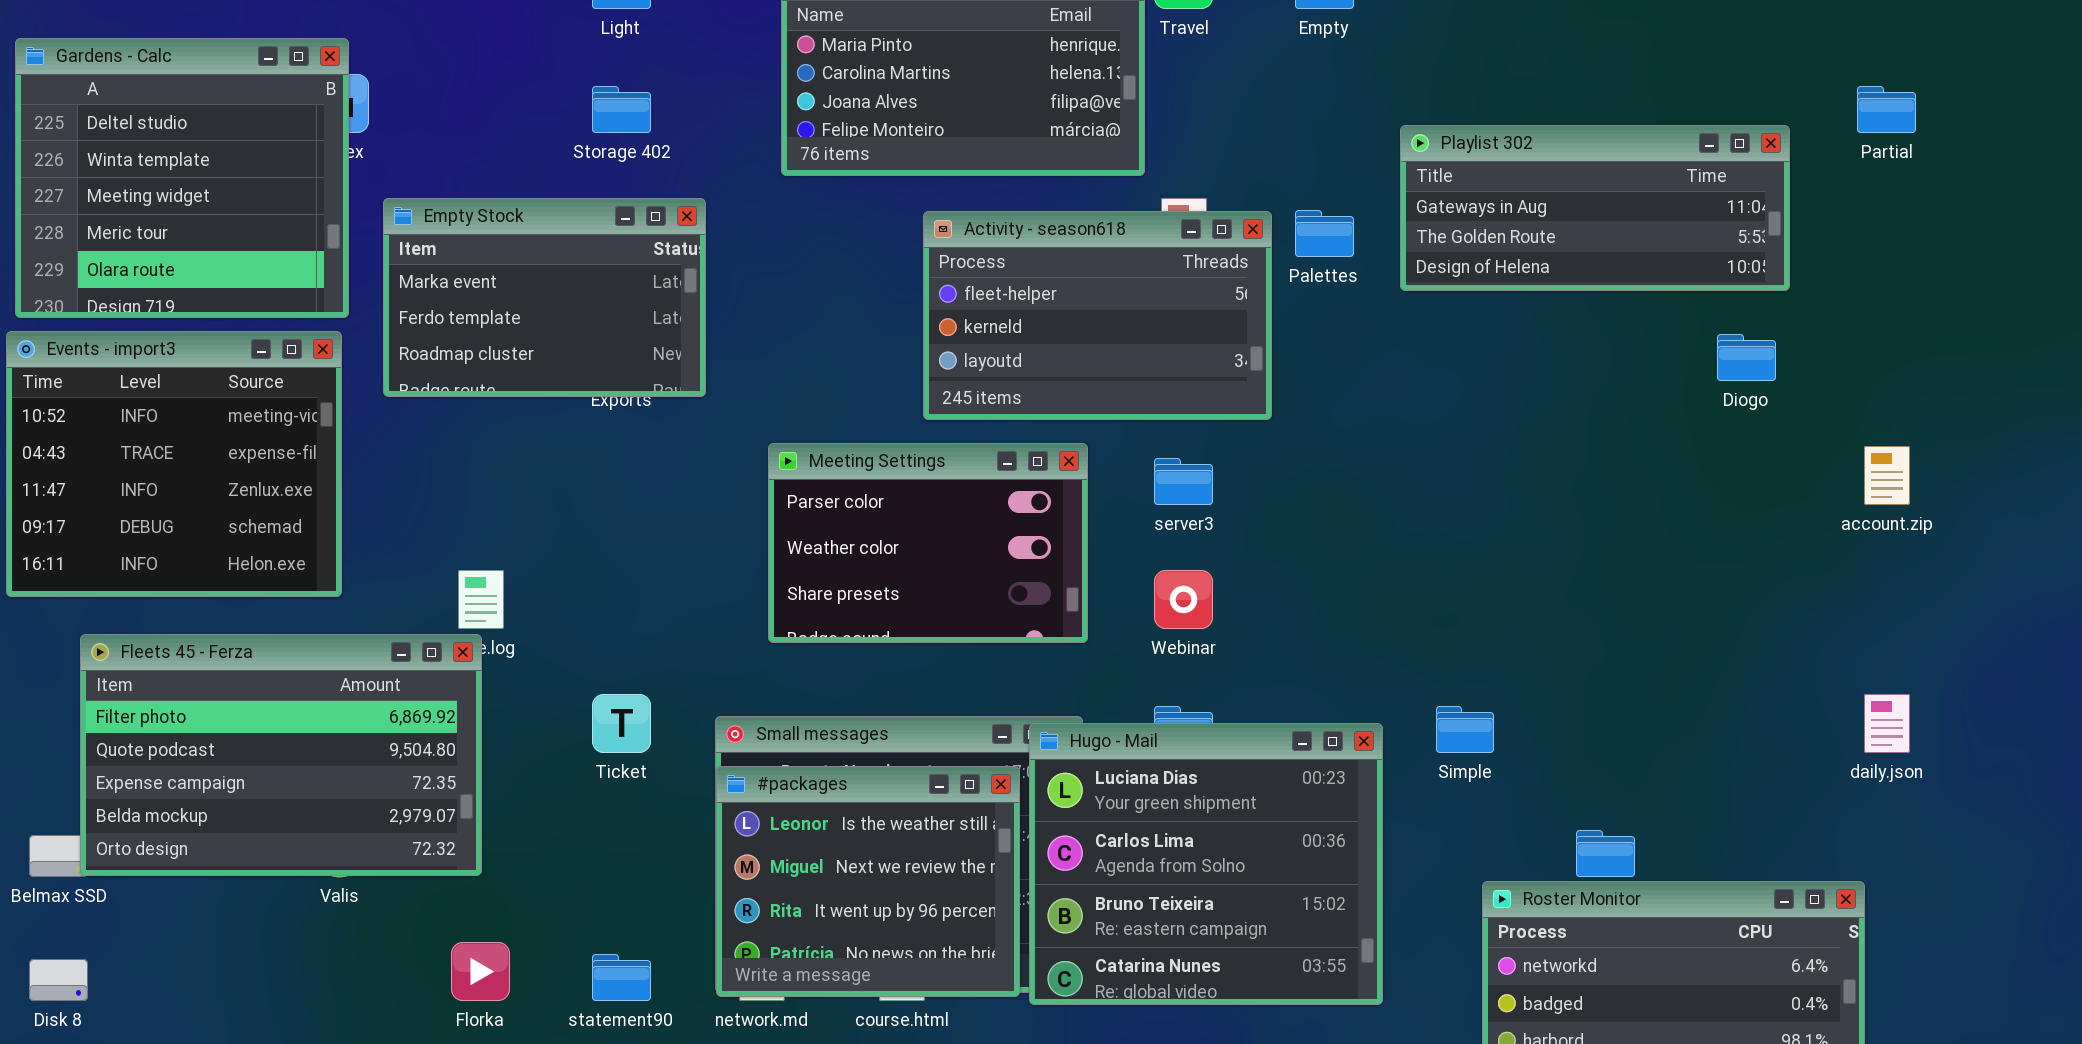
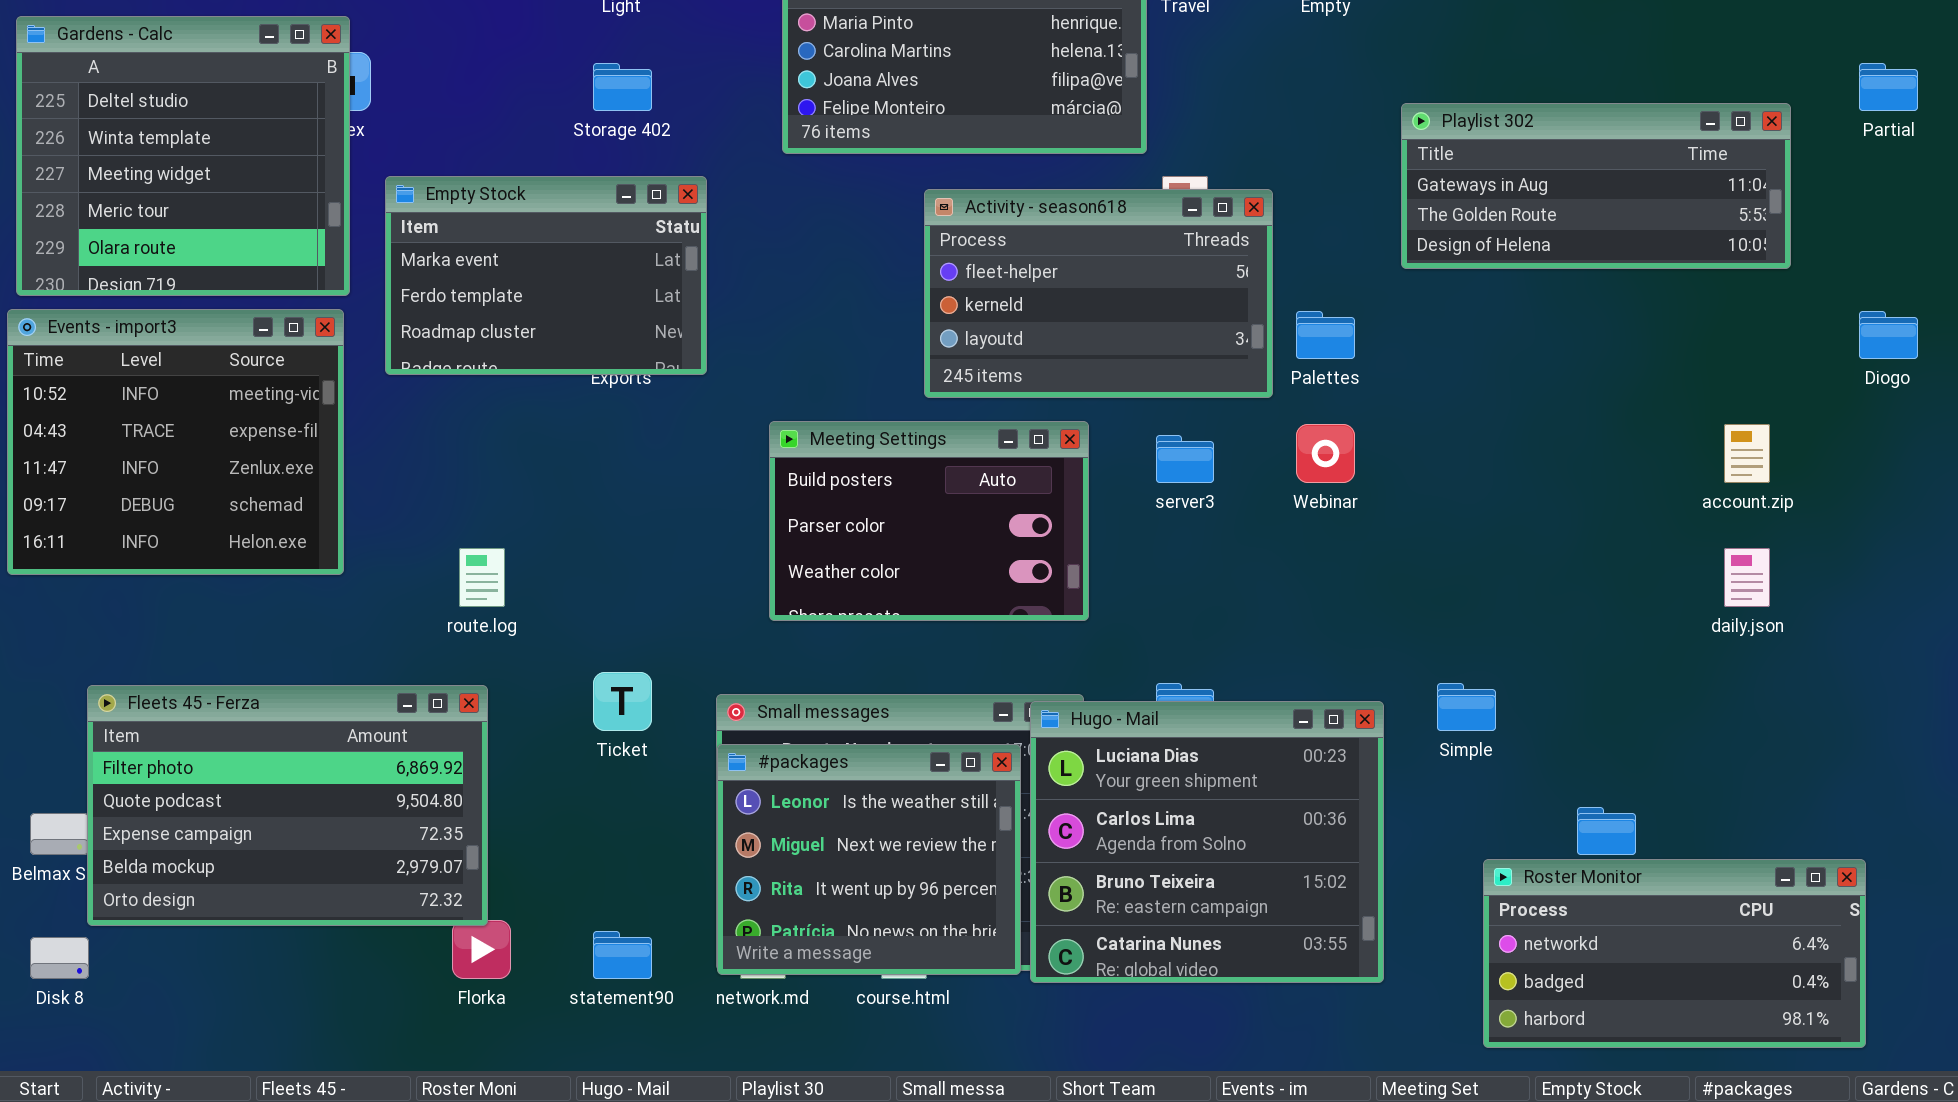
Palettes: [1295,210,1354,257] -> [1296,311,1355,359], moved
Diogo: [1717,334,1776,381] -> [1859,311,1918,359], moved
Meeting Settings: [768,443,1088,643] -> [769,421,1089,621], scrolled up 1 row
account.zip: [1864,446,1910,505] -> [1724,424,1770,483], moved
Webinar: [1154,570,1213,629] -> [1296,424,1355,483], moved
Fleets 45 - Ferza: [80,634,482,876] -> [87,685,488,926], moved
daily.json: [1864,694,1910,753] -> [1724,548,1770,607], moved

